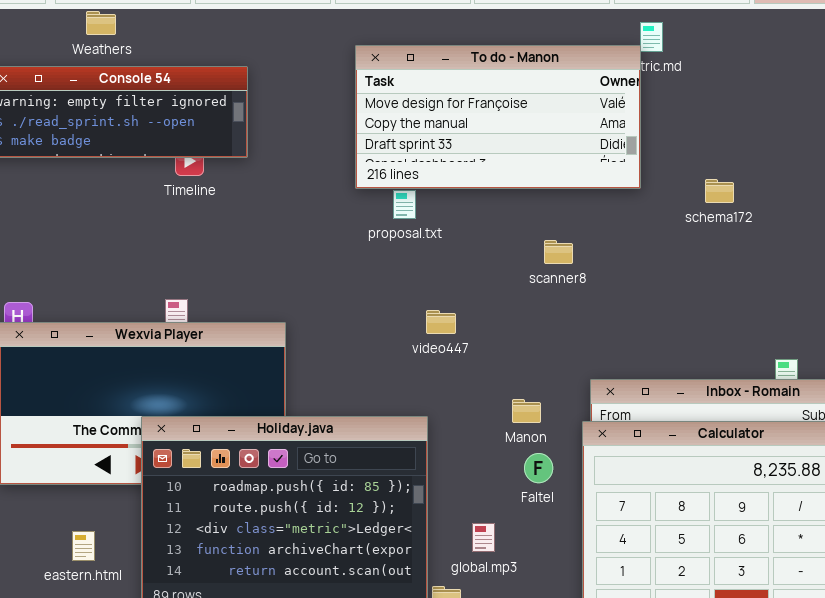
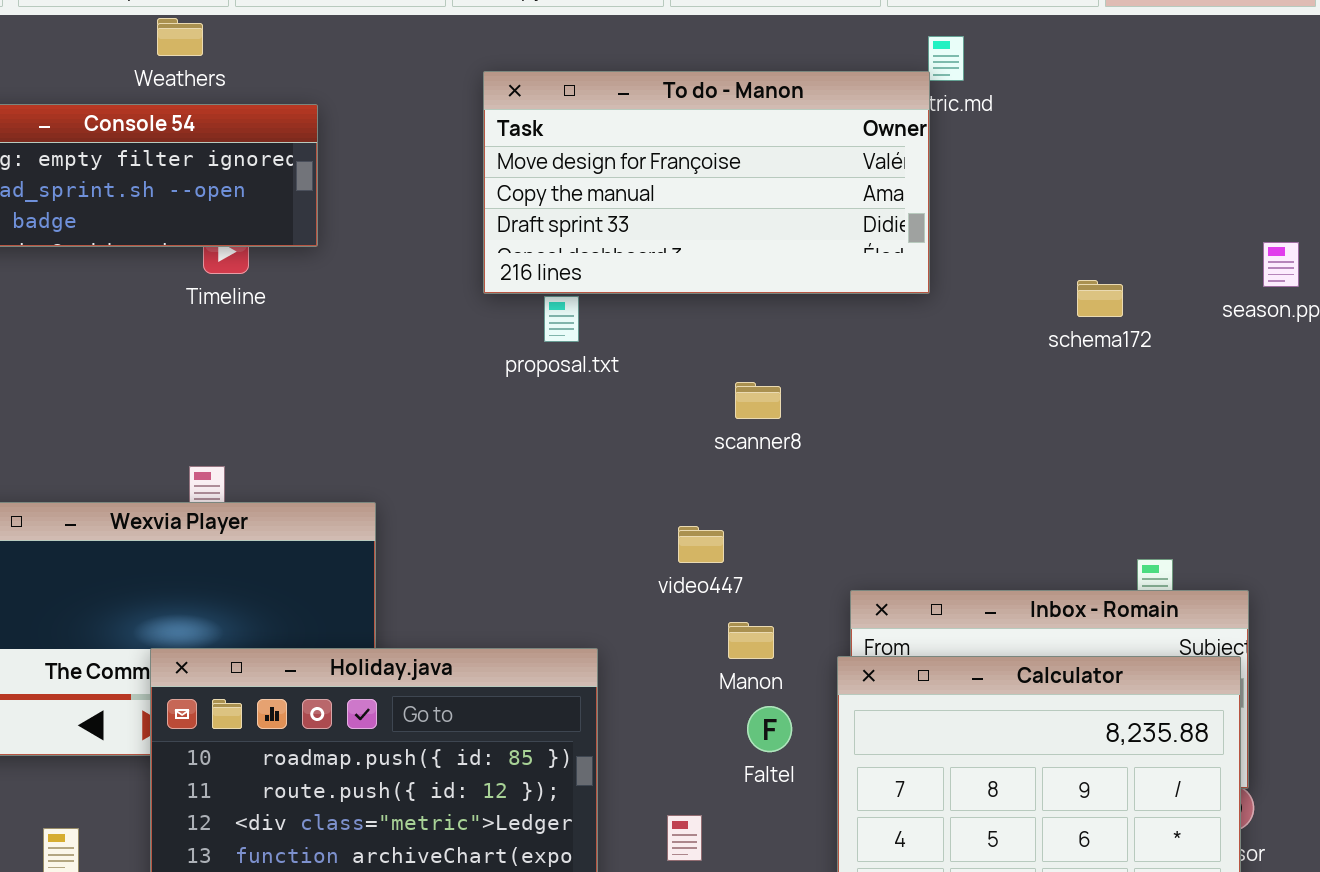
Weathers: [86,11,116,35] -> [157,18,203,56], moved
schema172: [705,179,734,203] -> [1077,280,1123,317], moved
scanner8: [544,240,573,264] -> [735,382,781,419], moved
video447: [426,310,456,334] -> [678,526,724,563], moved

